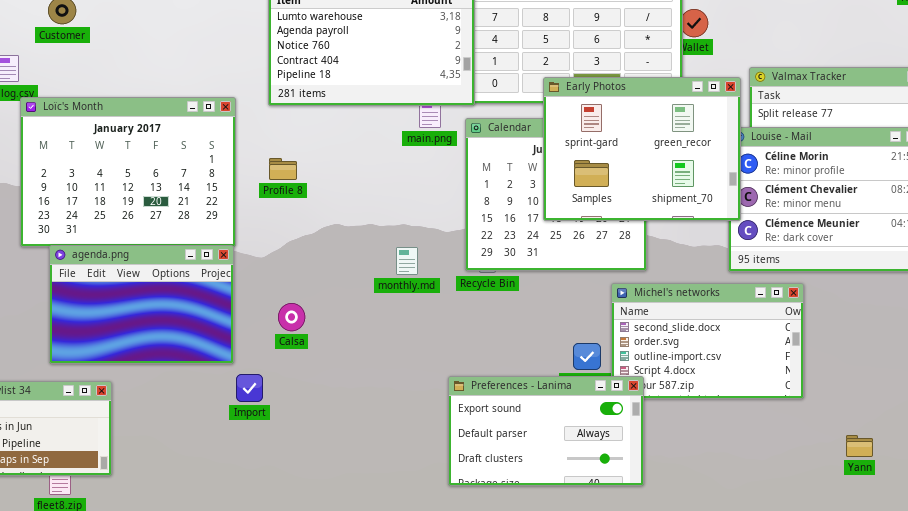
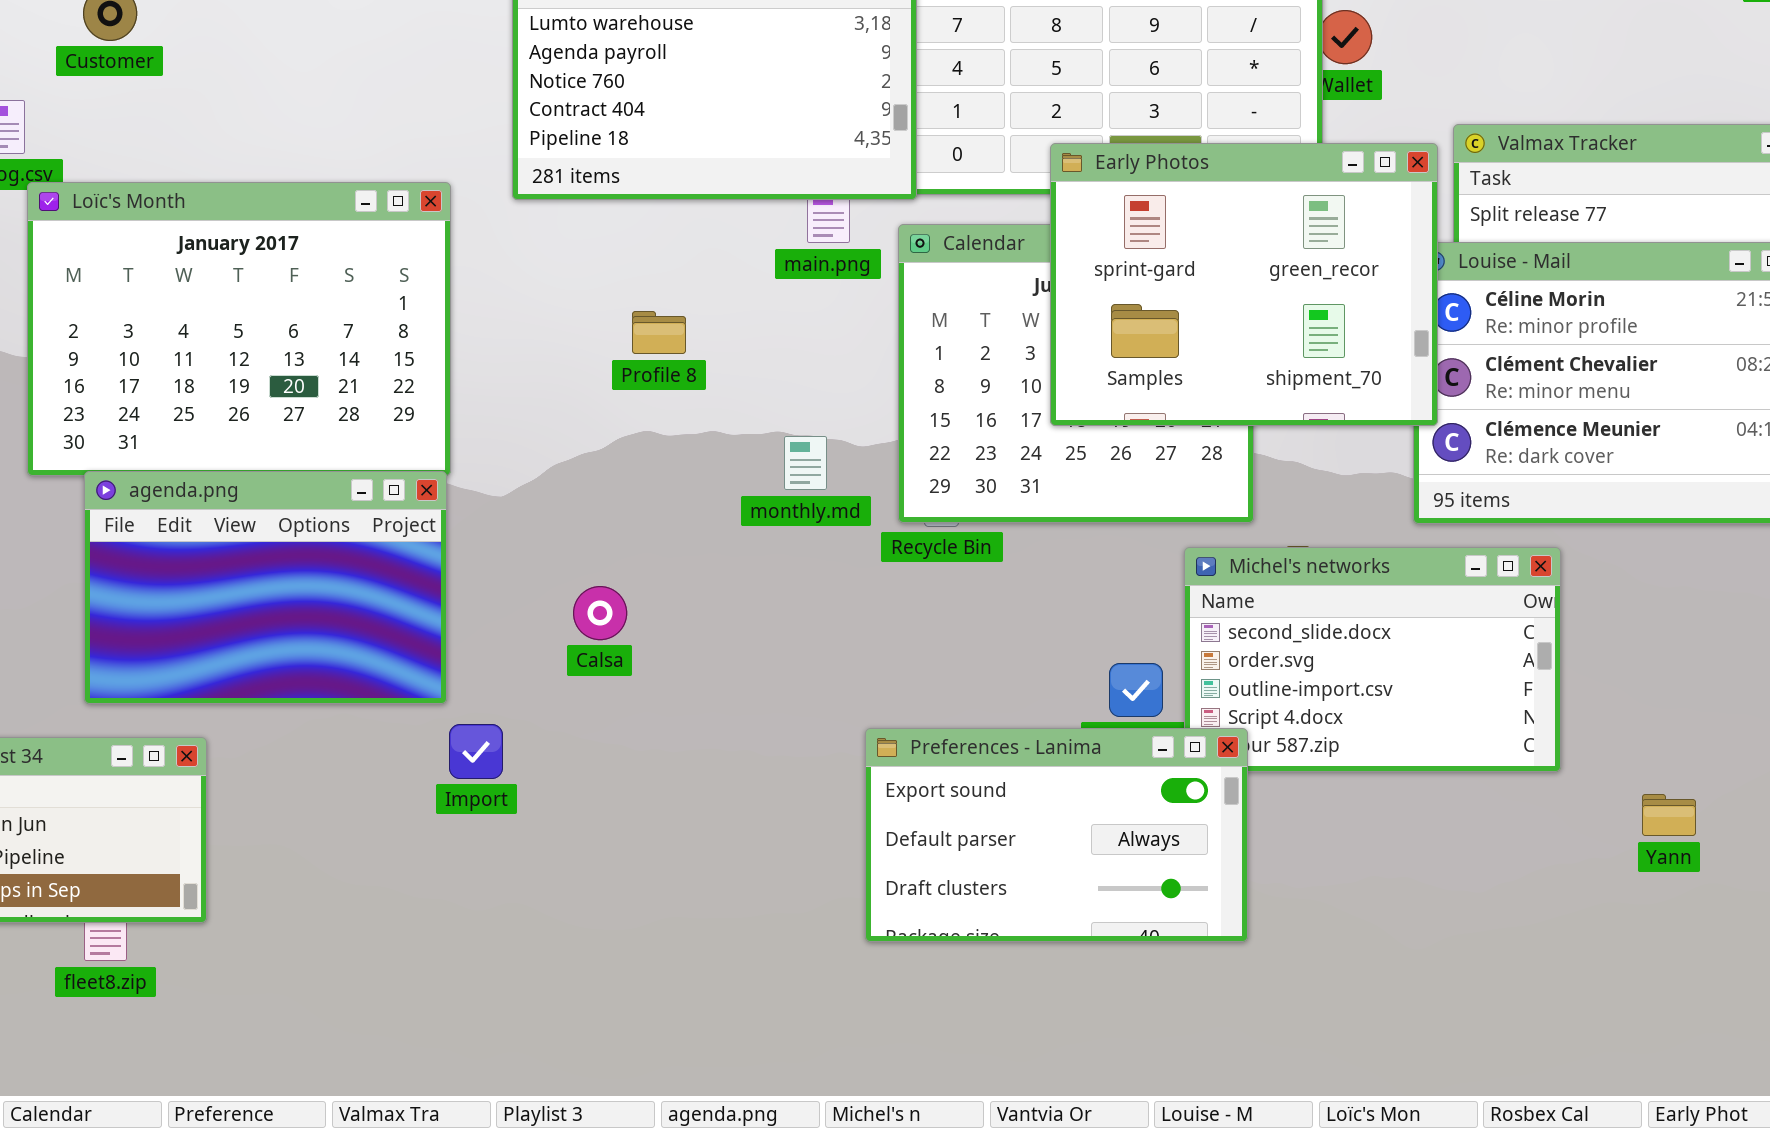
Profile 8: [269,158,297,180] -> [632,311,686,354], moved
monthly.md: [396,247,418,275] -> [784,436,827,490], moved
Calsa: [278,303,305,331] -> [573,586,627,640], moved
Yann: [846,435,873,457] -> [1642,794,1696,836], moved

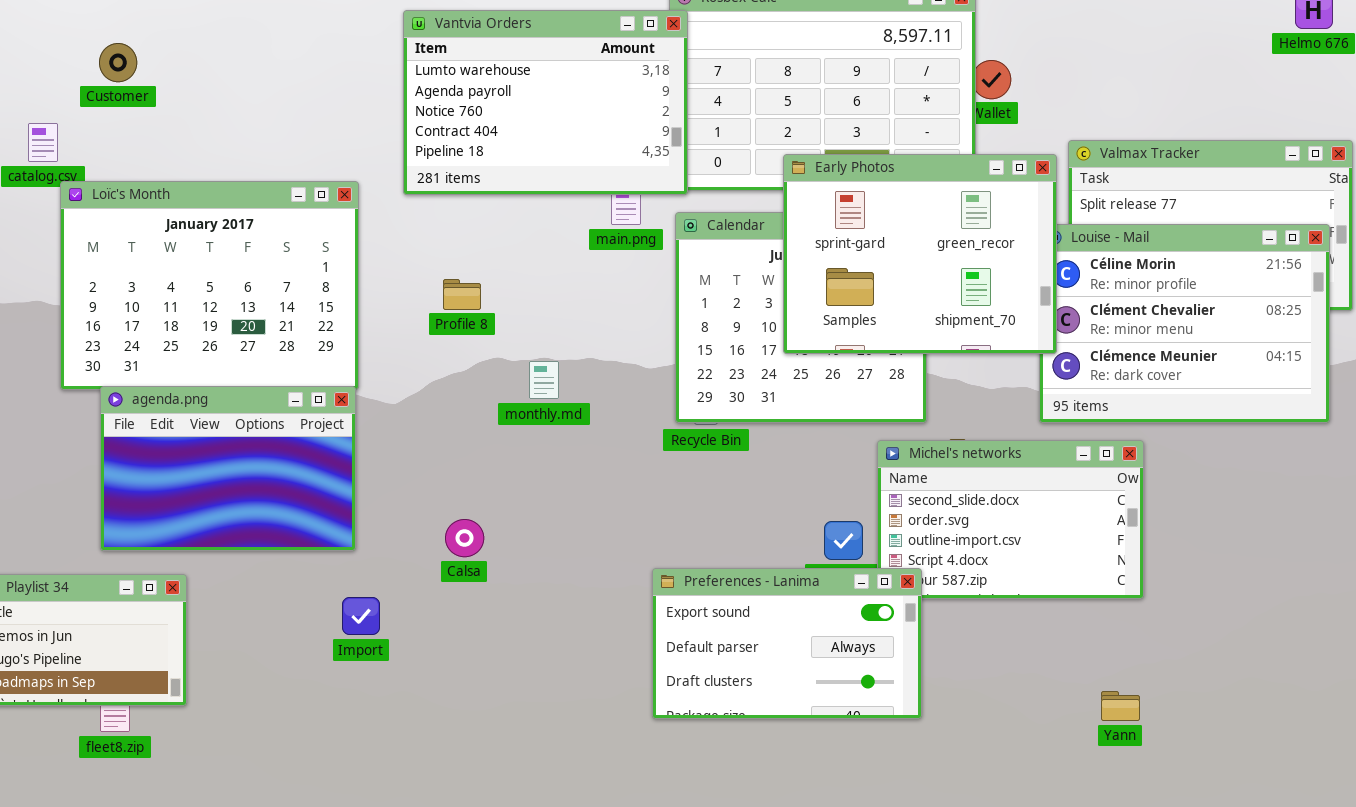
Profile 8: [632,311,686,354] -> [443,279,481,310], moved
monthly.md: [784,436,827,490] -> [529,361,559,399], moved
Calsa: [573,586,627,640] -> [445,519,484,557], moved
Import: [449,724,503,779] -> [342,597,380,635], moved
Yann: [1642,794,1696,836] -> [1101,691,1140,721], moved

